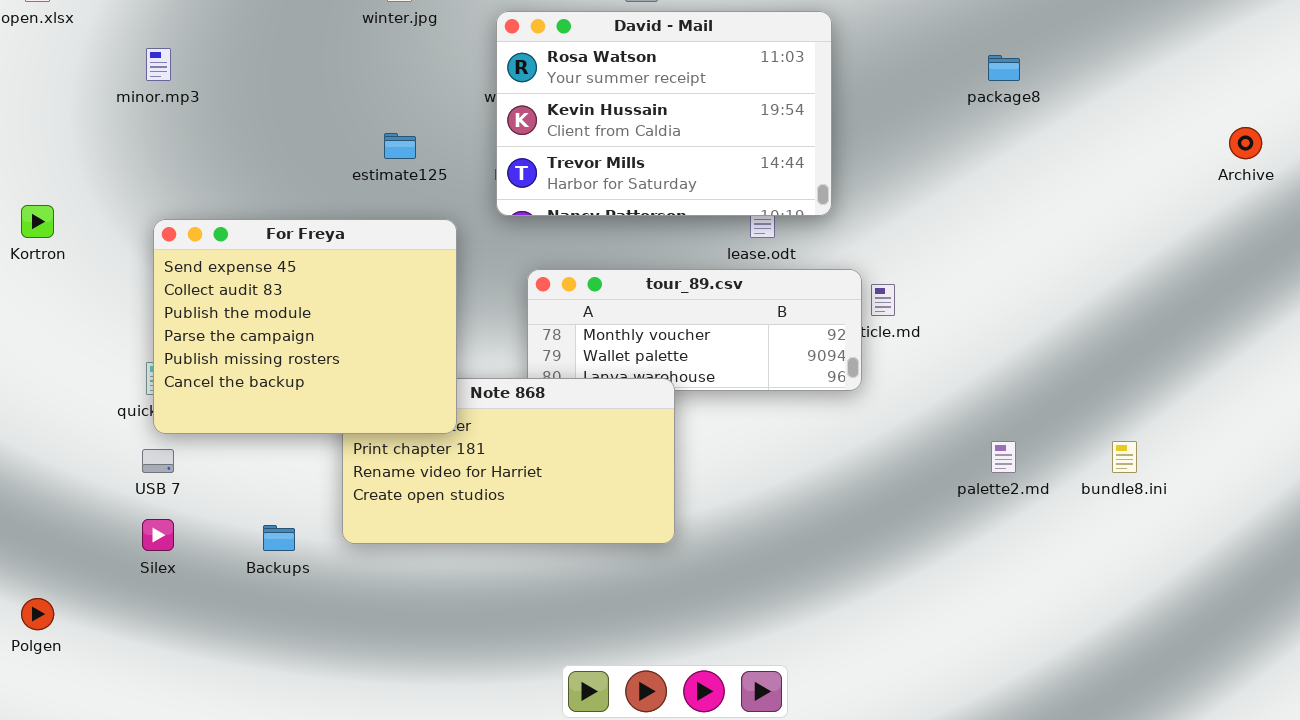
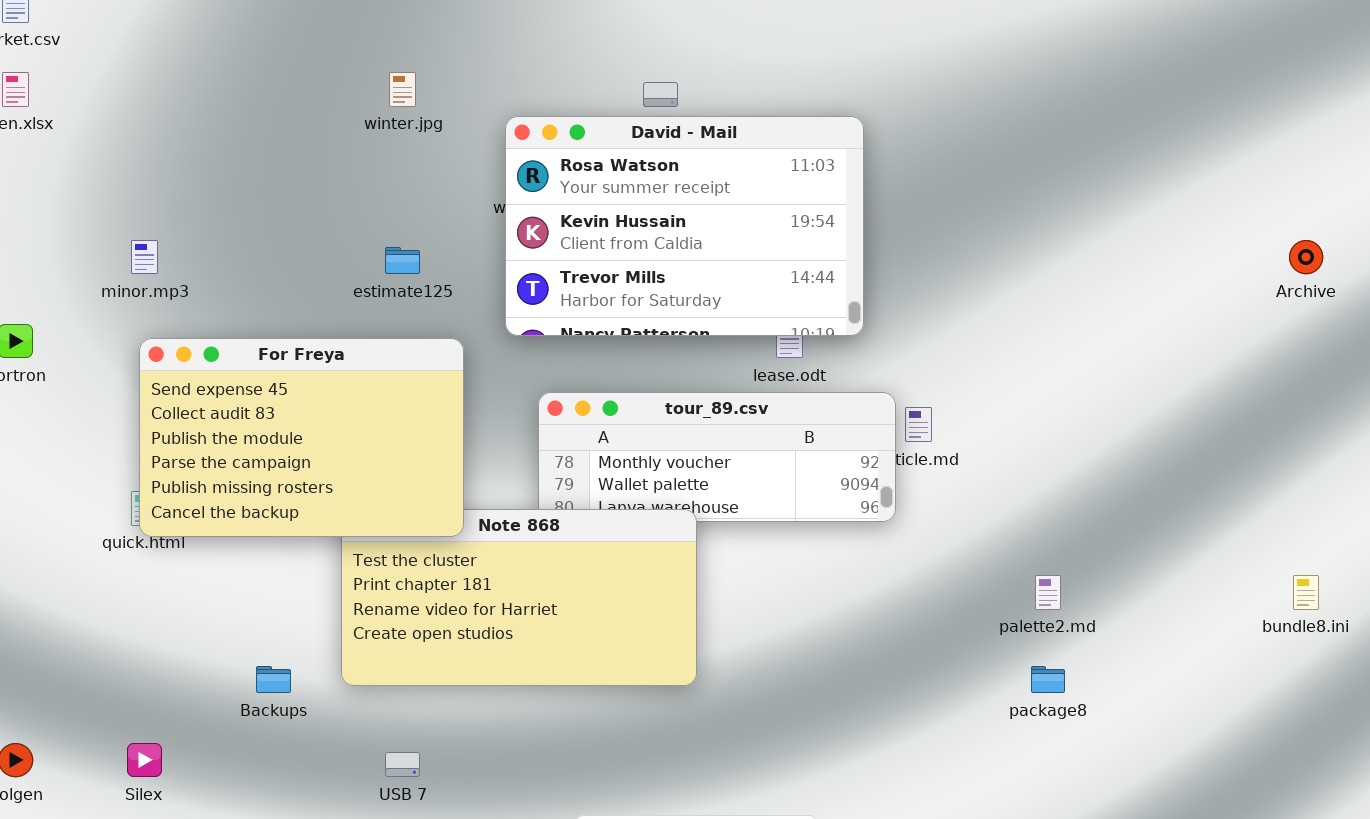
minor.mp3: [146,48,171,81] -> [131,240,158,274], moved
package8: [988,55,1020,81] -> [1031,666,1065,693], moved
For Freya: [153,219,457,434] -> [139,338,464,537], resized
bundle8.ini: [1112,441,1137,473] -> [1293,575,1319,610], moved
USB 7: [142,449,174,473] -> [385,752,420,777], moved
Silex: [142,519,174,551] -> [127,743,162,777], moved

